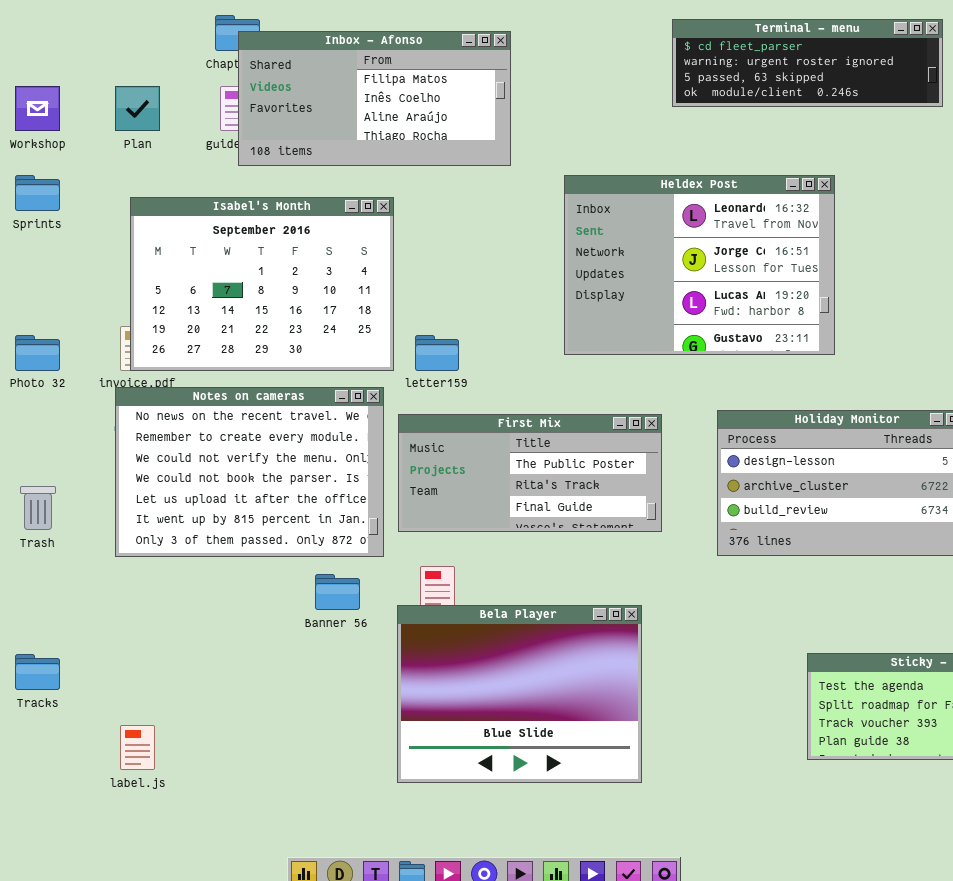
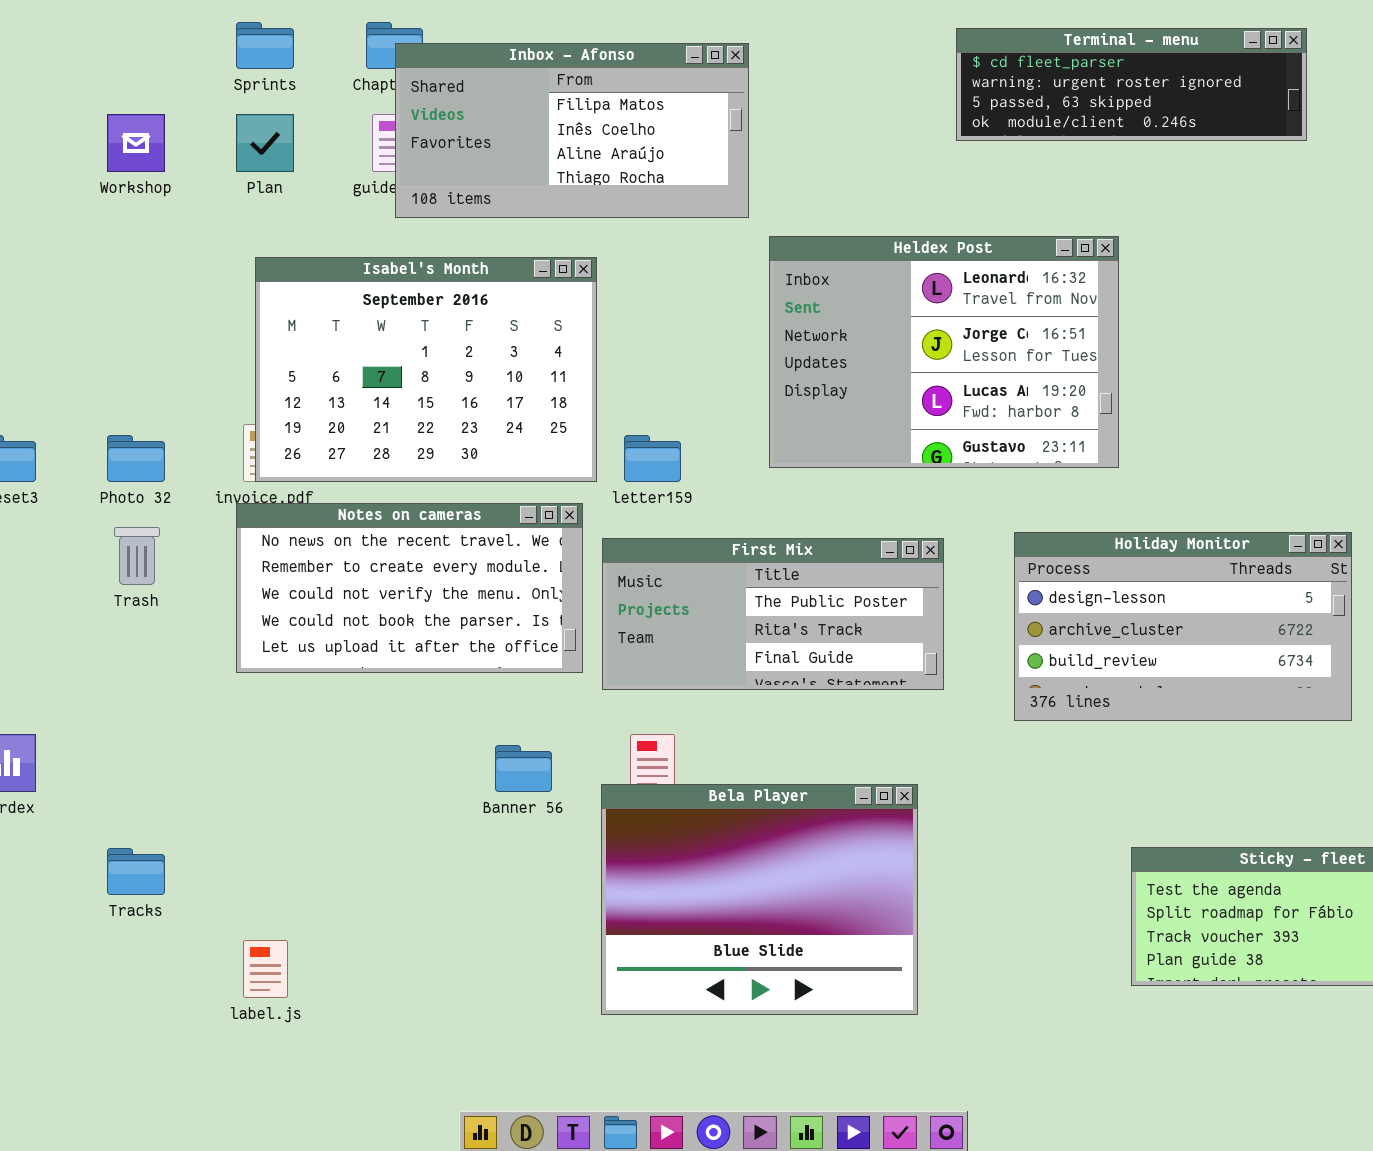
Sprints: [15,175,60,211] -> [236,22,294,69], moved
Heldex Post: [564,175,835,355] -> [769,236,1119,468], moved
Notes on cameras: [115,387,384,557] -> [236,503,583,673], resized
Trash: [20,486,56,530] -> [114,527,160,585], moved

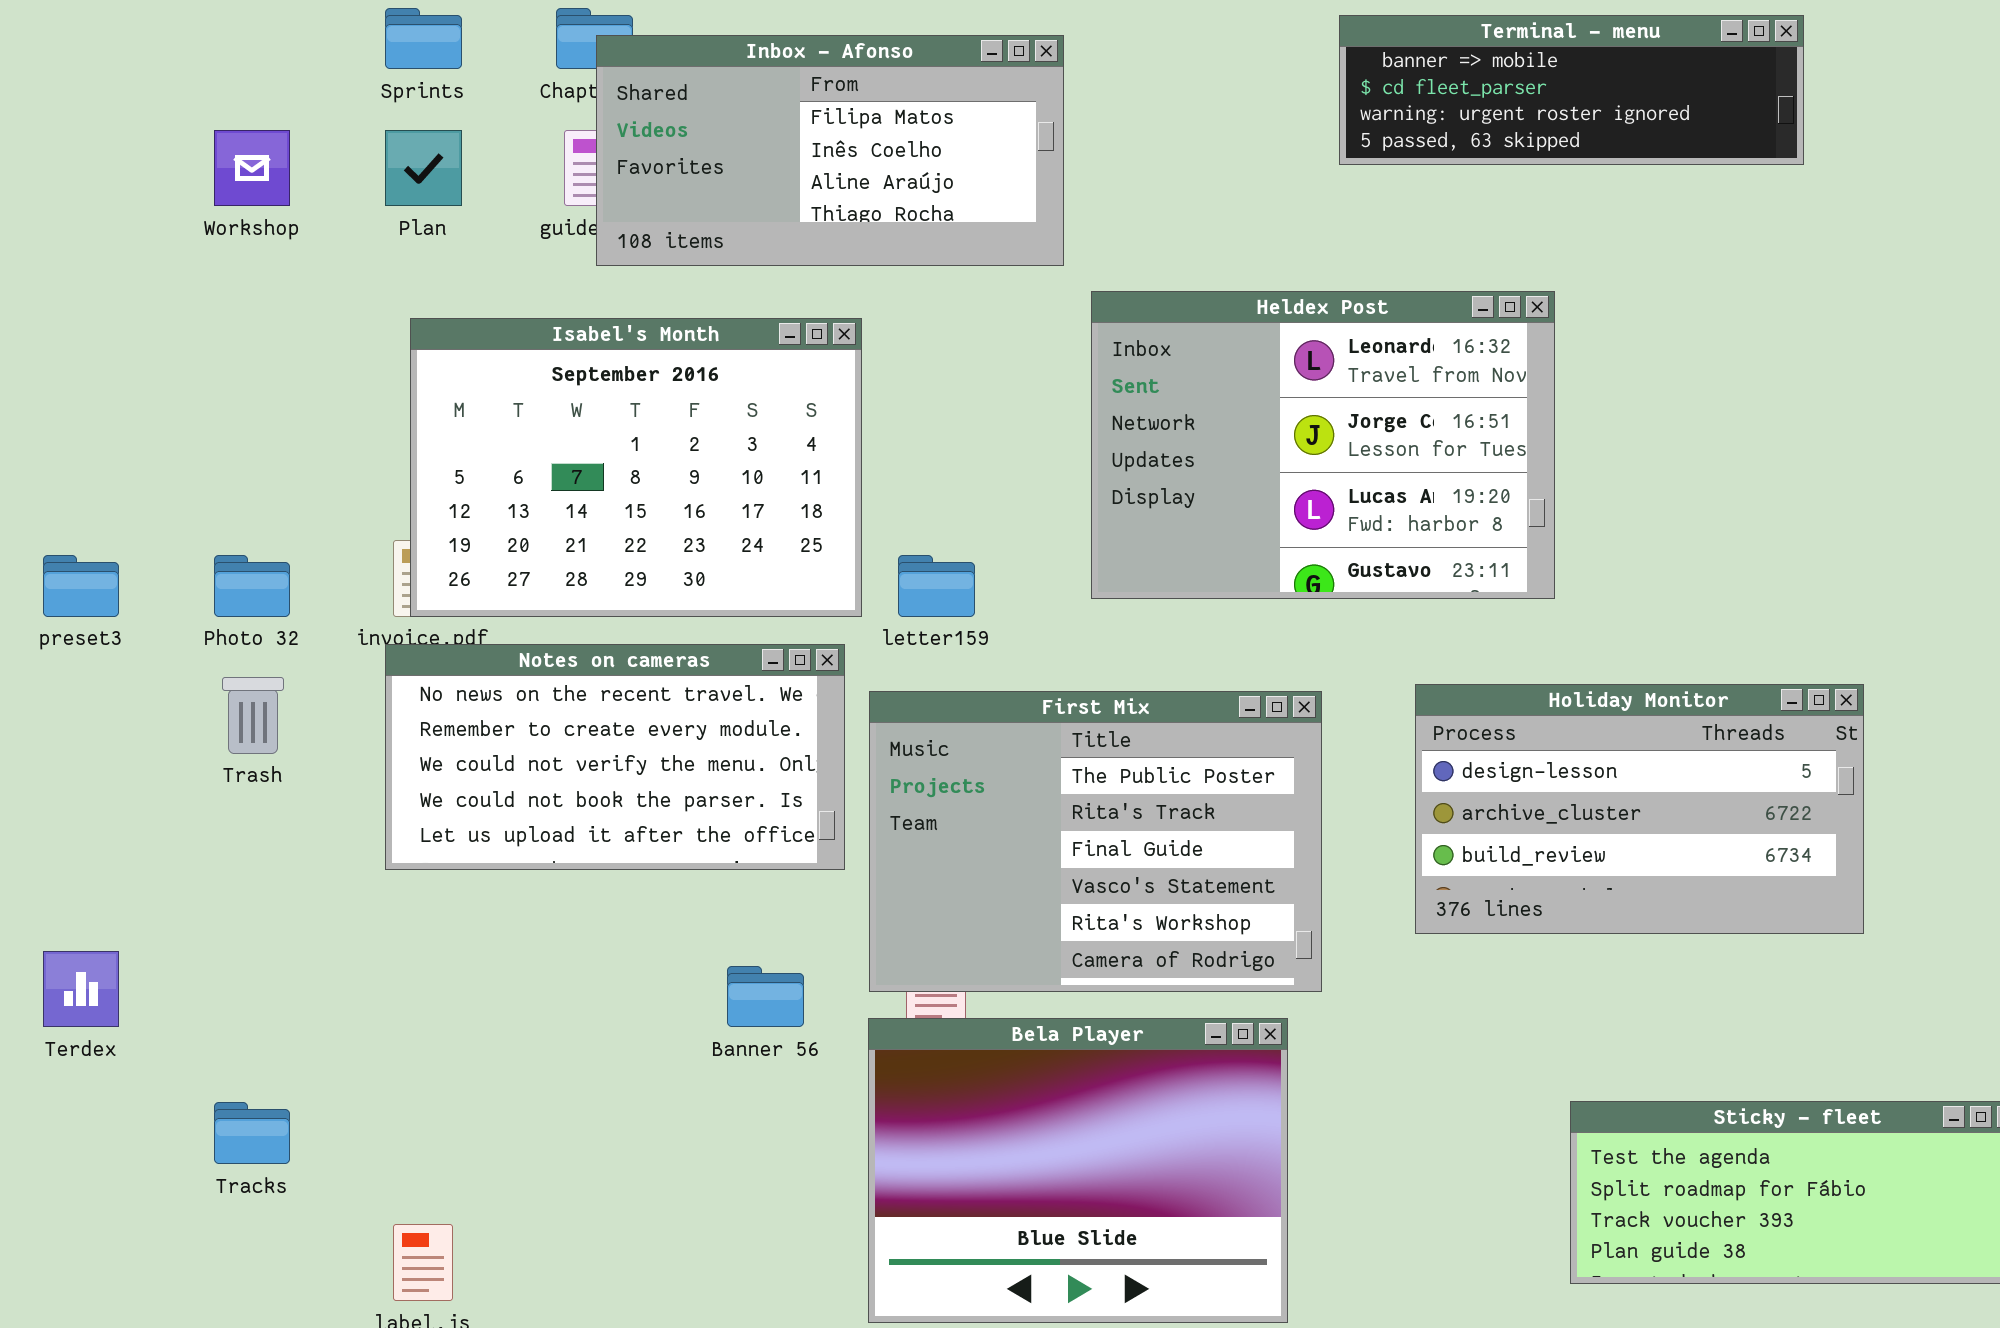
Terminal - menu: [956,28,1307,141] -> [1339,15,1804,165], scrolled up 1 row
First Mix: [602,538,944,690] -> [869,691,1322,992], resized

